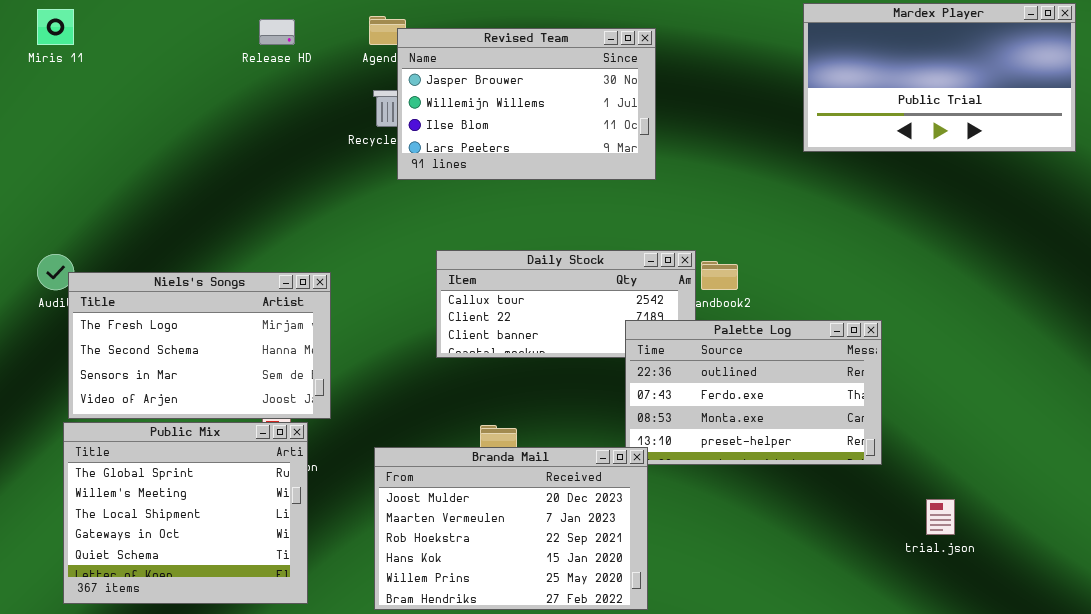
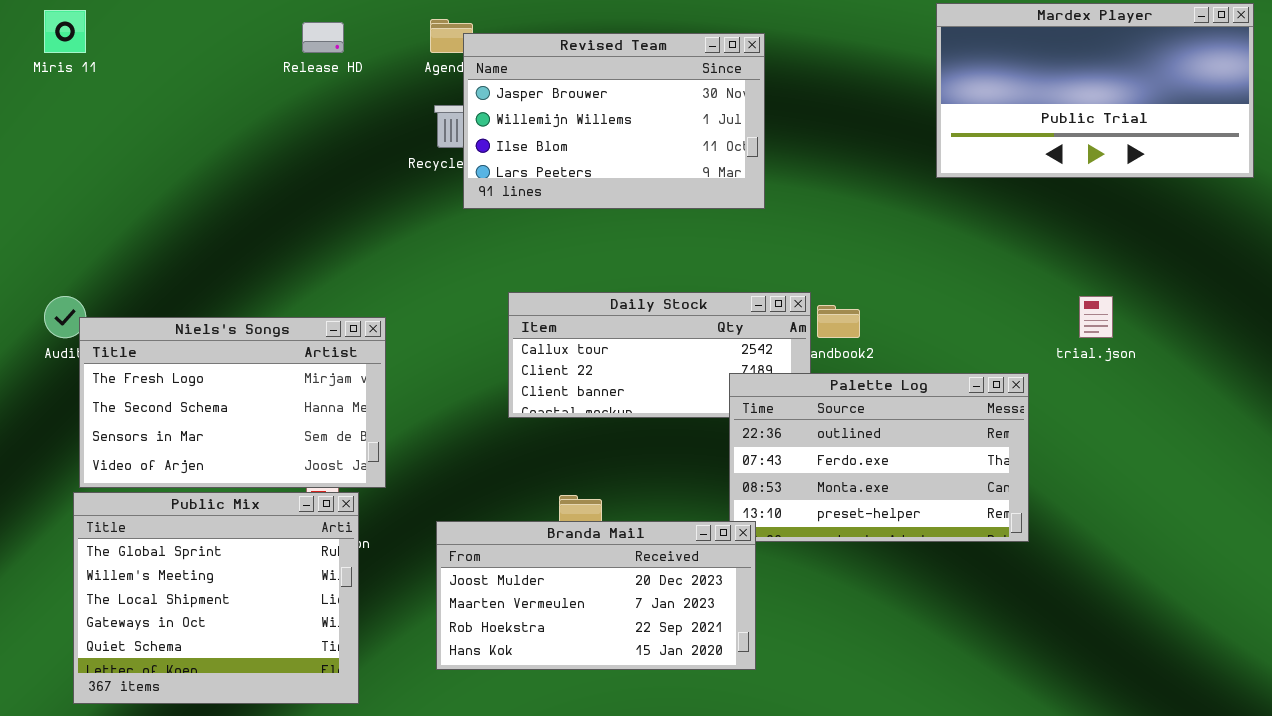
Branda Mail: [374,447,648,610] -> [436,521,756,670], resized
trial.json: [926,499,955,535] -> [1079,296,1113,338], moved

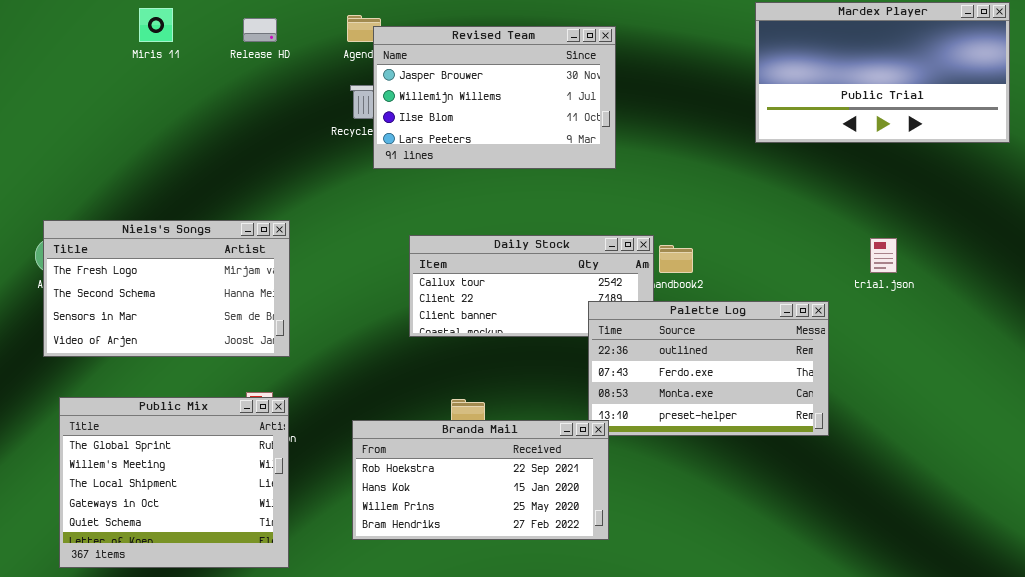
Miris 11: [44,10,86,53] -> [139,8,173,42], moved
Niels's Songs: [79,317,386,488] -> [43,220,290,357], moved
Branda Mail: [436,521,756,670] -> [352,420,609,540], scrolled down 2 rows

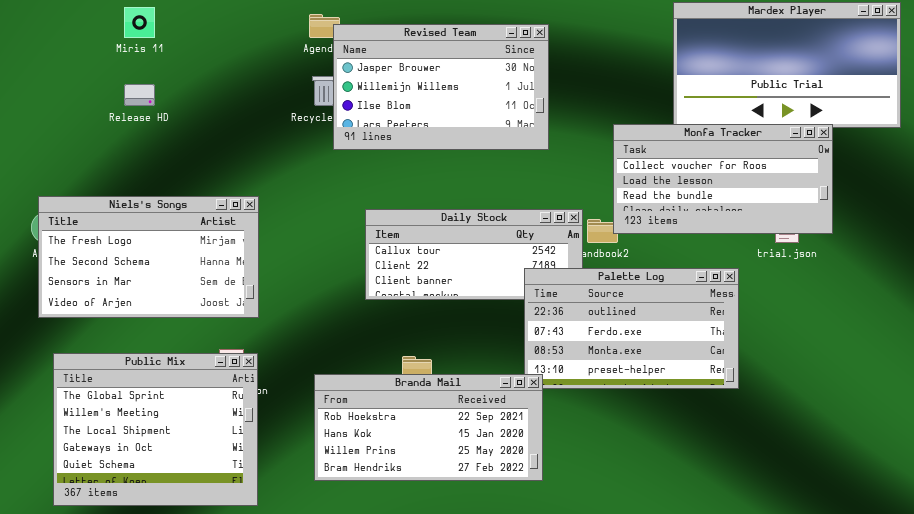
Release HD: [243,18,277,42] -> [124,84,155,106], moved
Monfa Tracker: none -> [613,124,833,234], opened

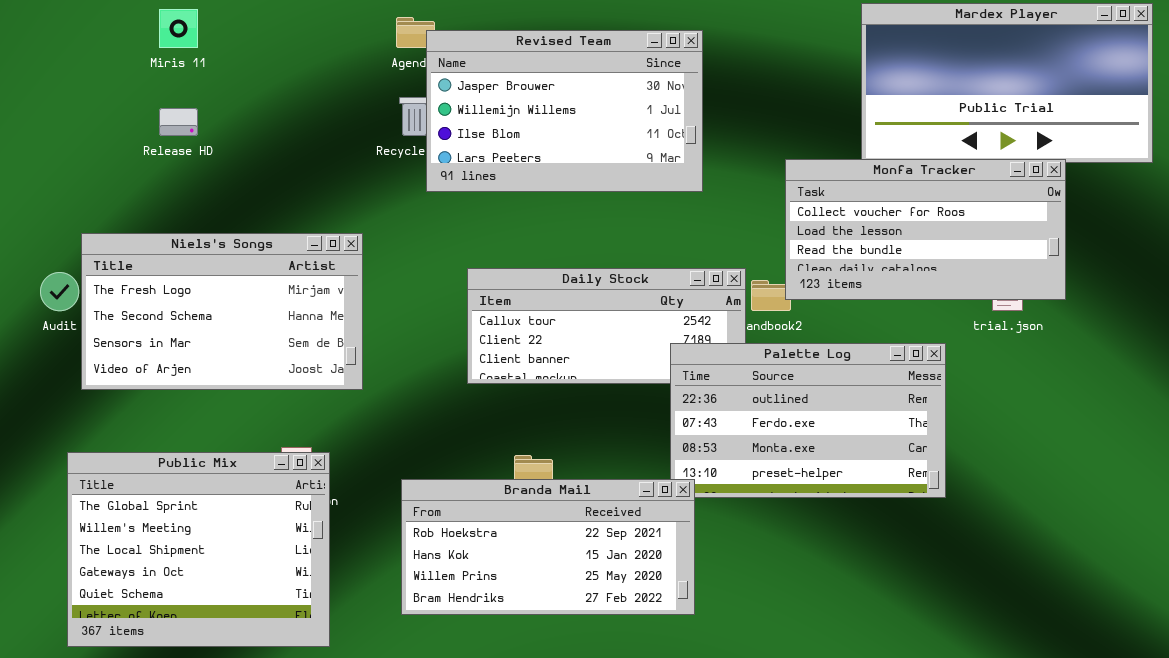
Niels's Songs: [38,196,259,318] -> [81,233,363,390], moved

